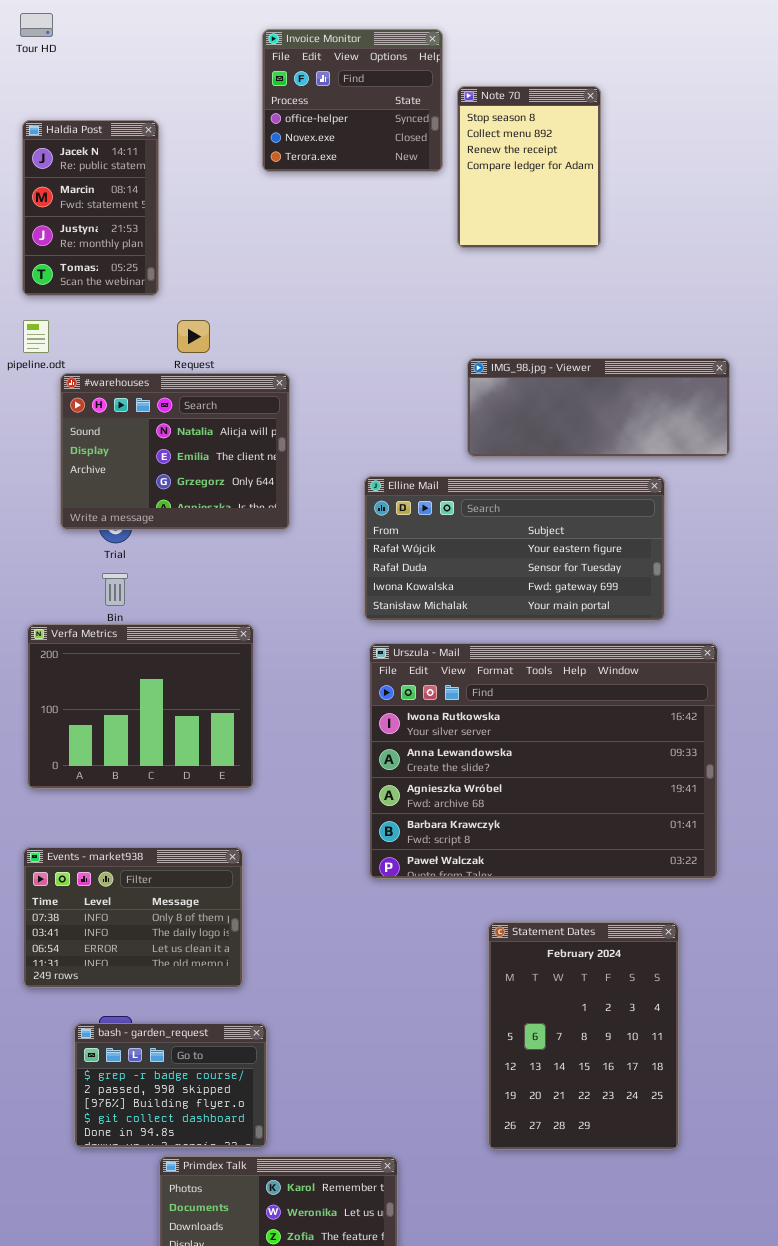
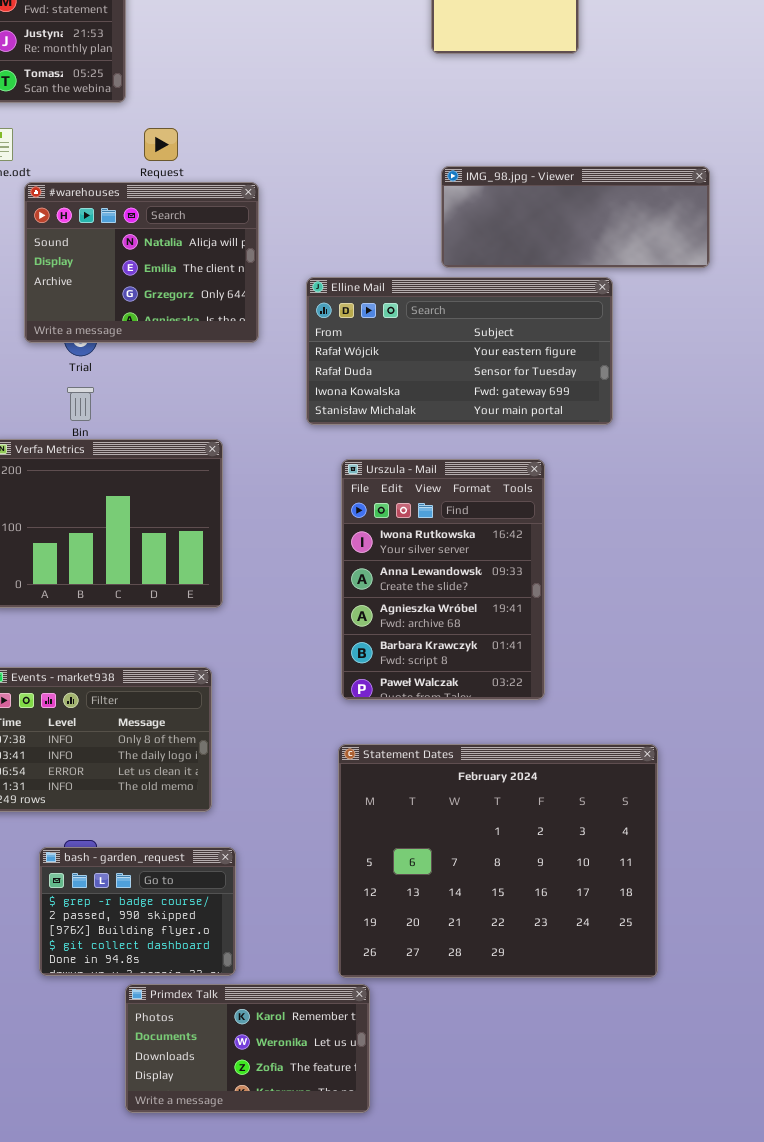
Elline Mail: [364,476,665,621] -> [306,277,613,425], moved
Urszula - Mail: [369,643,718,879] -> [341,459,545,700], resized
Statement Dates: [488,922,679,1150] -> [338,744,658,978], resized

